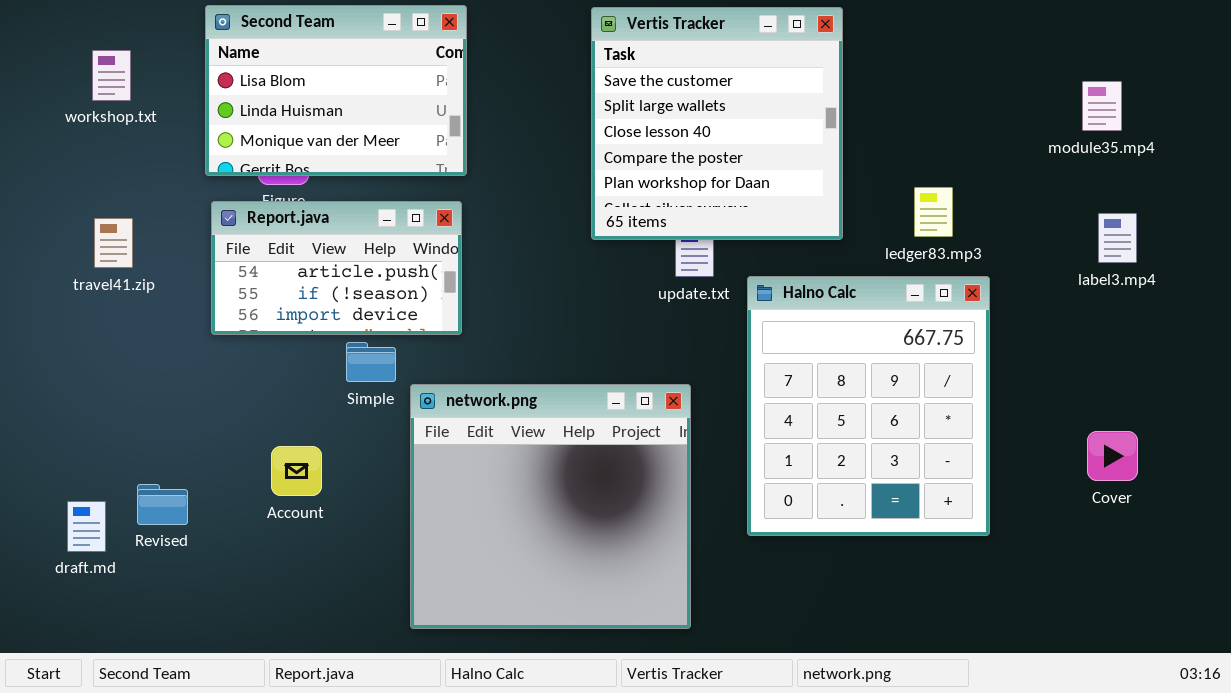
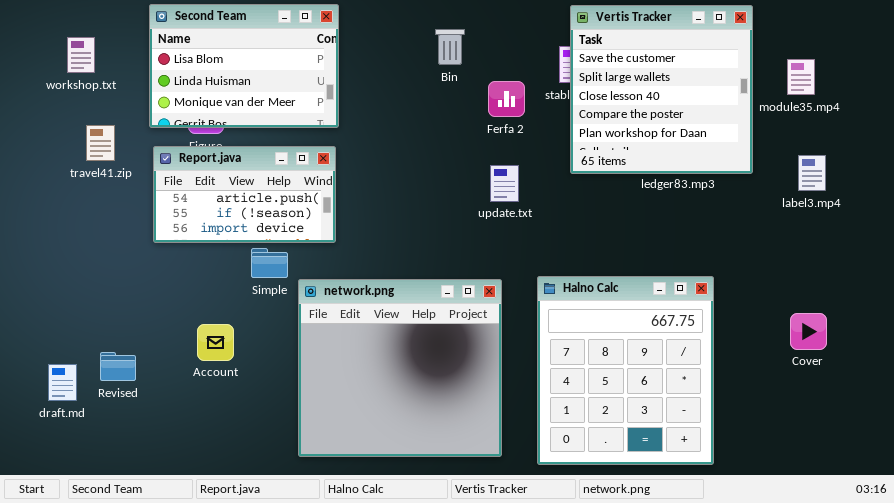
Vertis Tracker: [591,7,843,240] -> [570,5,753,174], moved
travel41.zip: [94,218,133,268] -> [86,125,115,161], moved
Halno Calc: [747,276,990,536] -> [537,276,714,465], moved

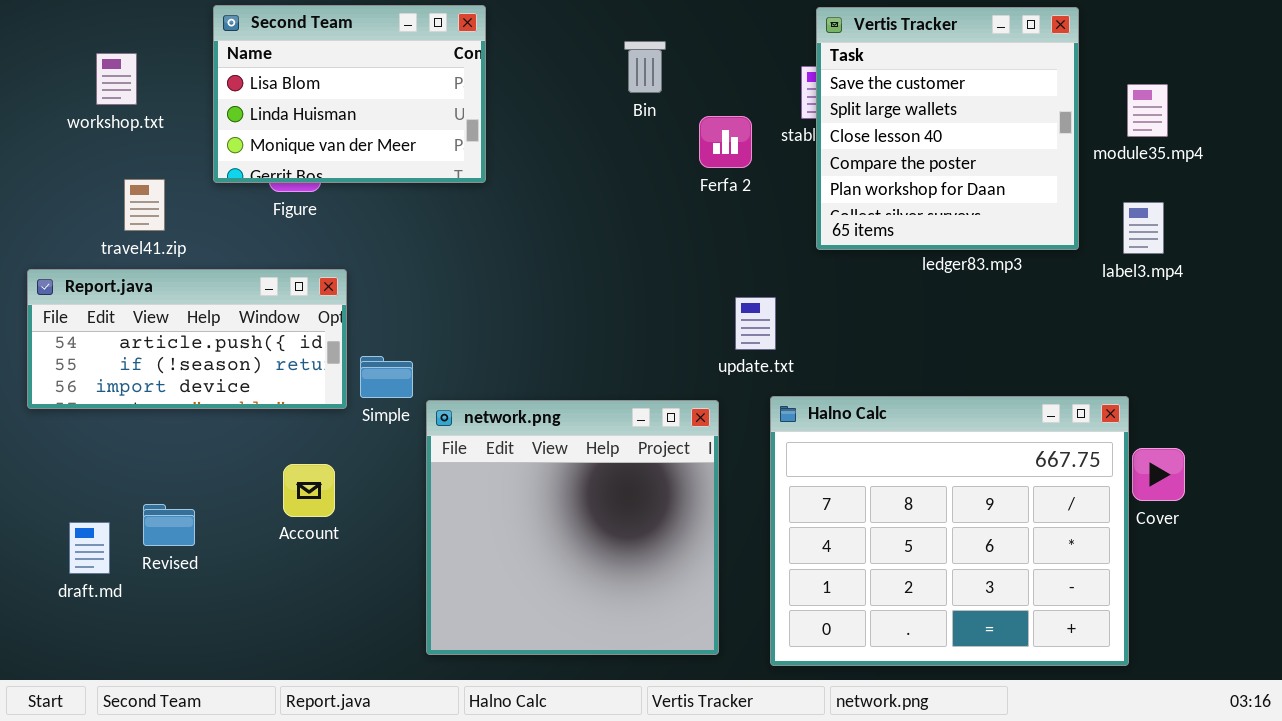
Report.java: [153,146,336,243] -> [27,269,347,409], moved, resized
label3.mp4: [798,155,826,191] -> [1123,202,1164,254], moved
update.txt: [490,165,519,202] -> [735,297,776,350], moved
Halno Calc: [537,276,714,465] -> [770,396,1129,666], resized

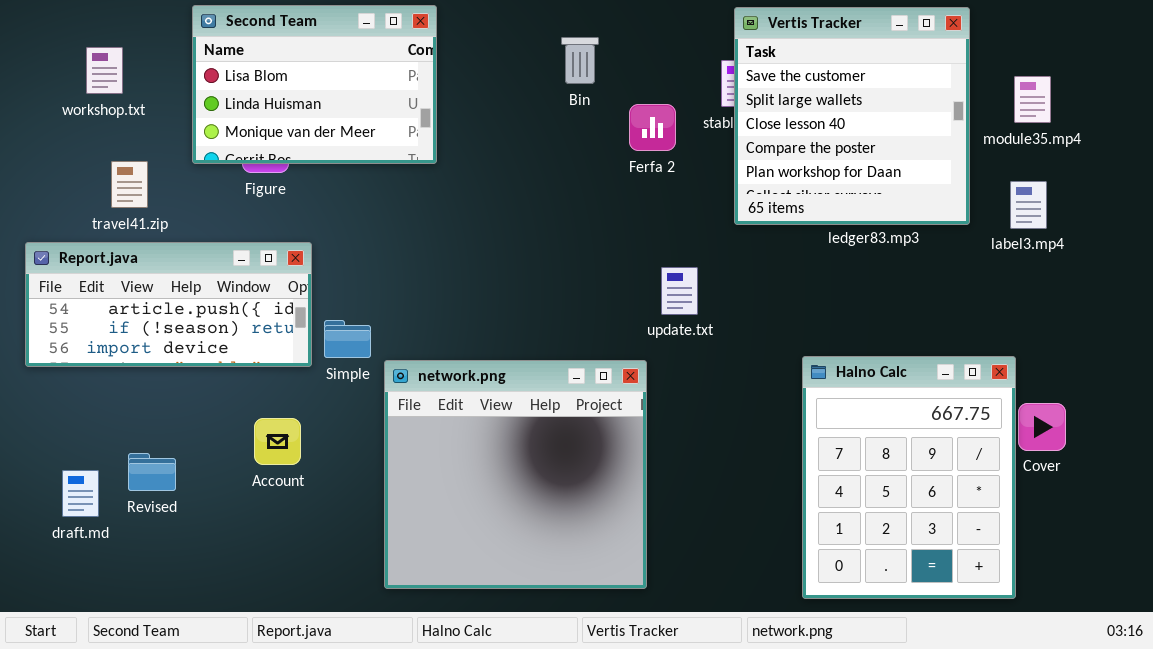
Halno Calc: [770,396,1129,666] -> [802,356,1016,599], resized

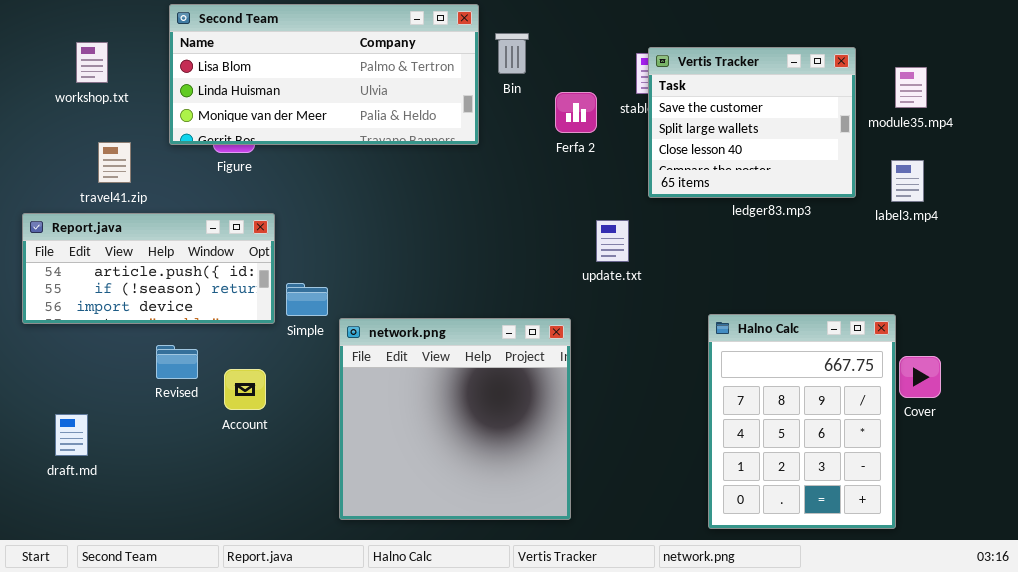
Second Team: [192,5,437,164] -> [169,4,479,145], resized
Vertis Tracker: [734,7,970,225] -> [648,47,856,198], resized
update.txt: [661,267,698,315] -> [596,220,629,262], moved
Revised: [128,453,176,491] -> [156,345,198,379], moved

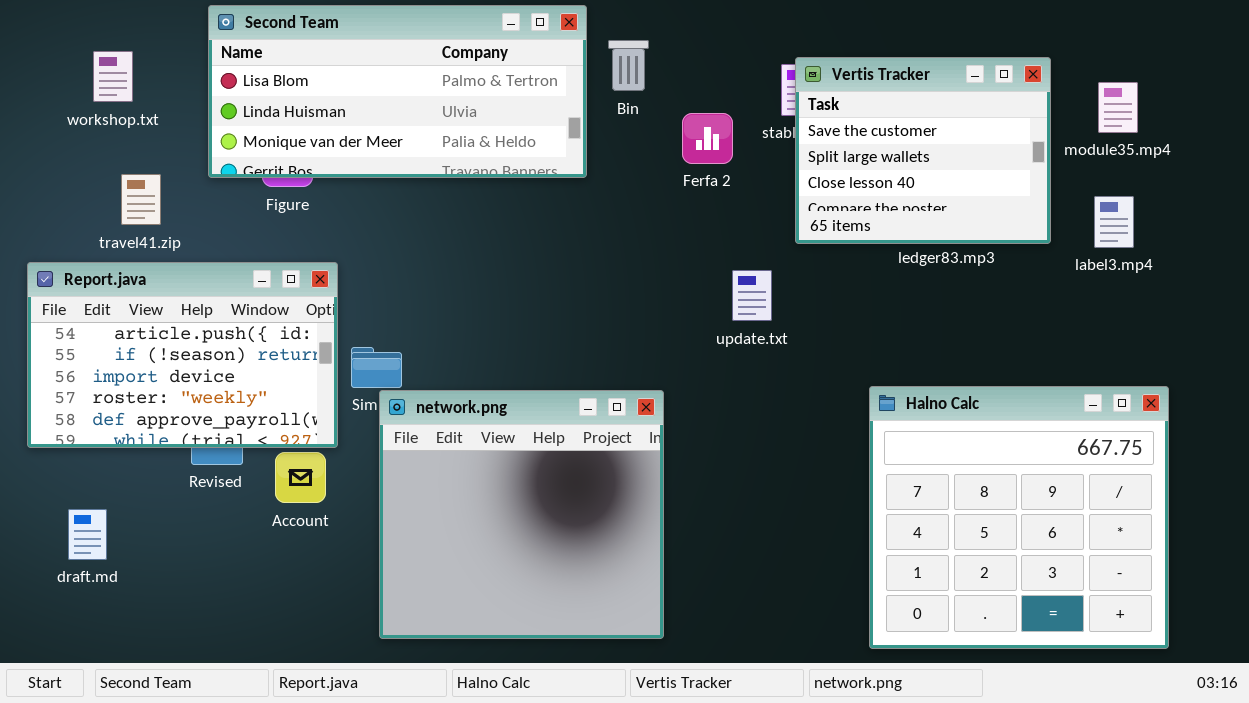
Report.java: [22,213,275,324] -> [27,262,338,448], resized
Halno Calc: [708,314,896,529] -> [869,386,1169,649], resized
network.png: [339,318,571,520] -> [379,390,664,639], moved

